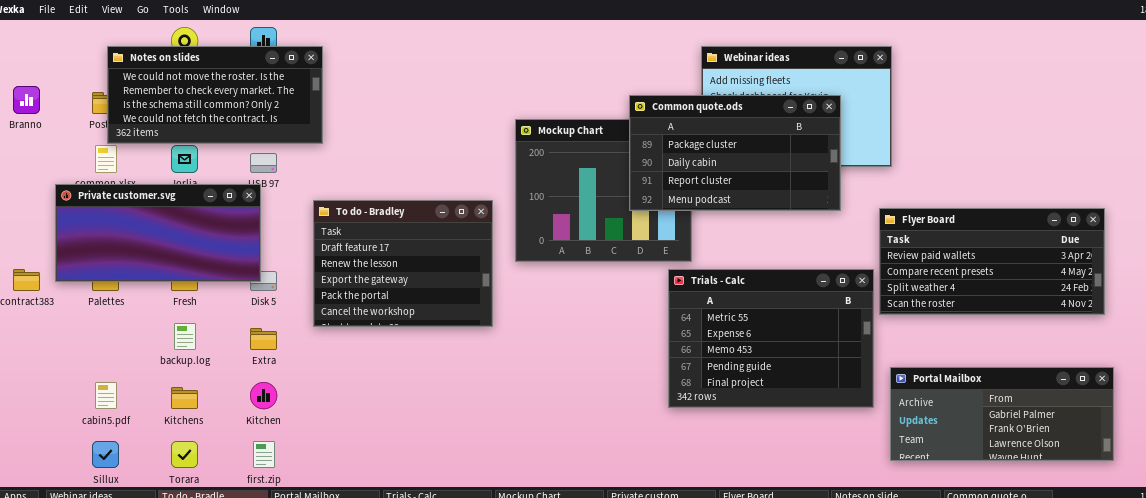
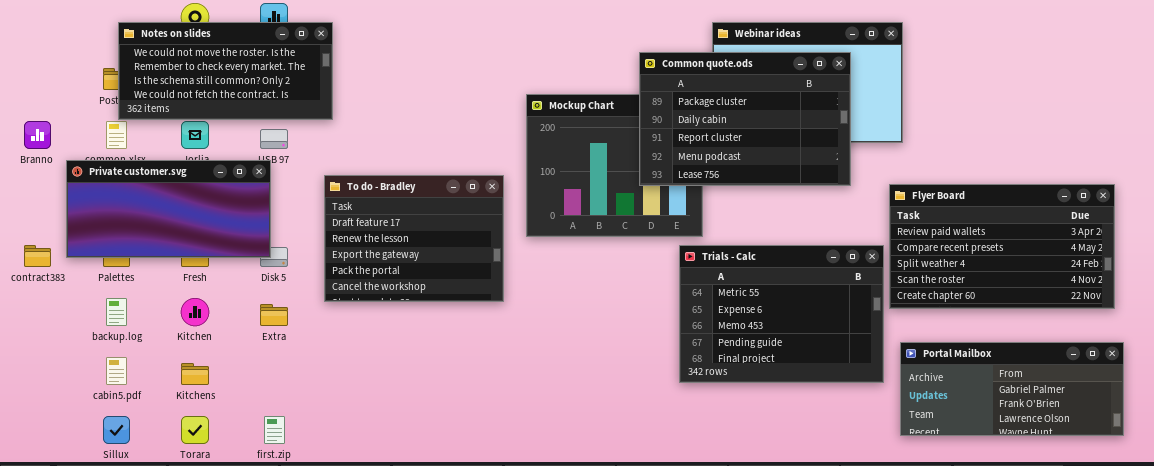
Branno: [13,86,40,114] -> [24,121,51,149], moved
Common quote.ods: [629,95,841,211] -> [639,52,851,186], resized
Flyer Board: [879,208,1105,315] -> [889,184,1115,309], resized
backup.log: [174,323,196,350] -> [106,298,127,326], moved
Kitchen: [250,382,277,409] -> [181,298,209,326], moved

